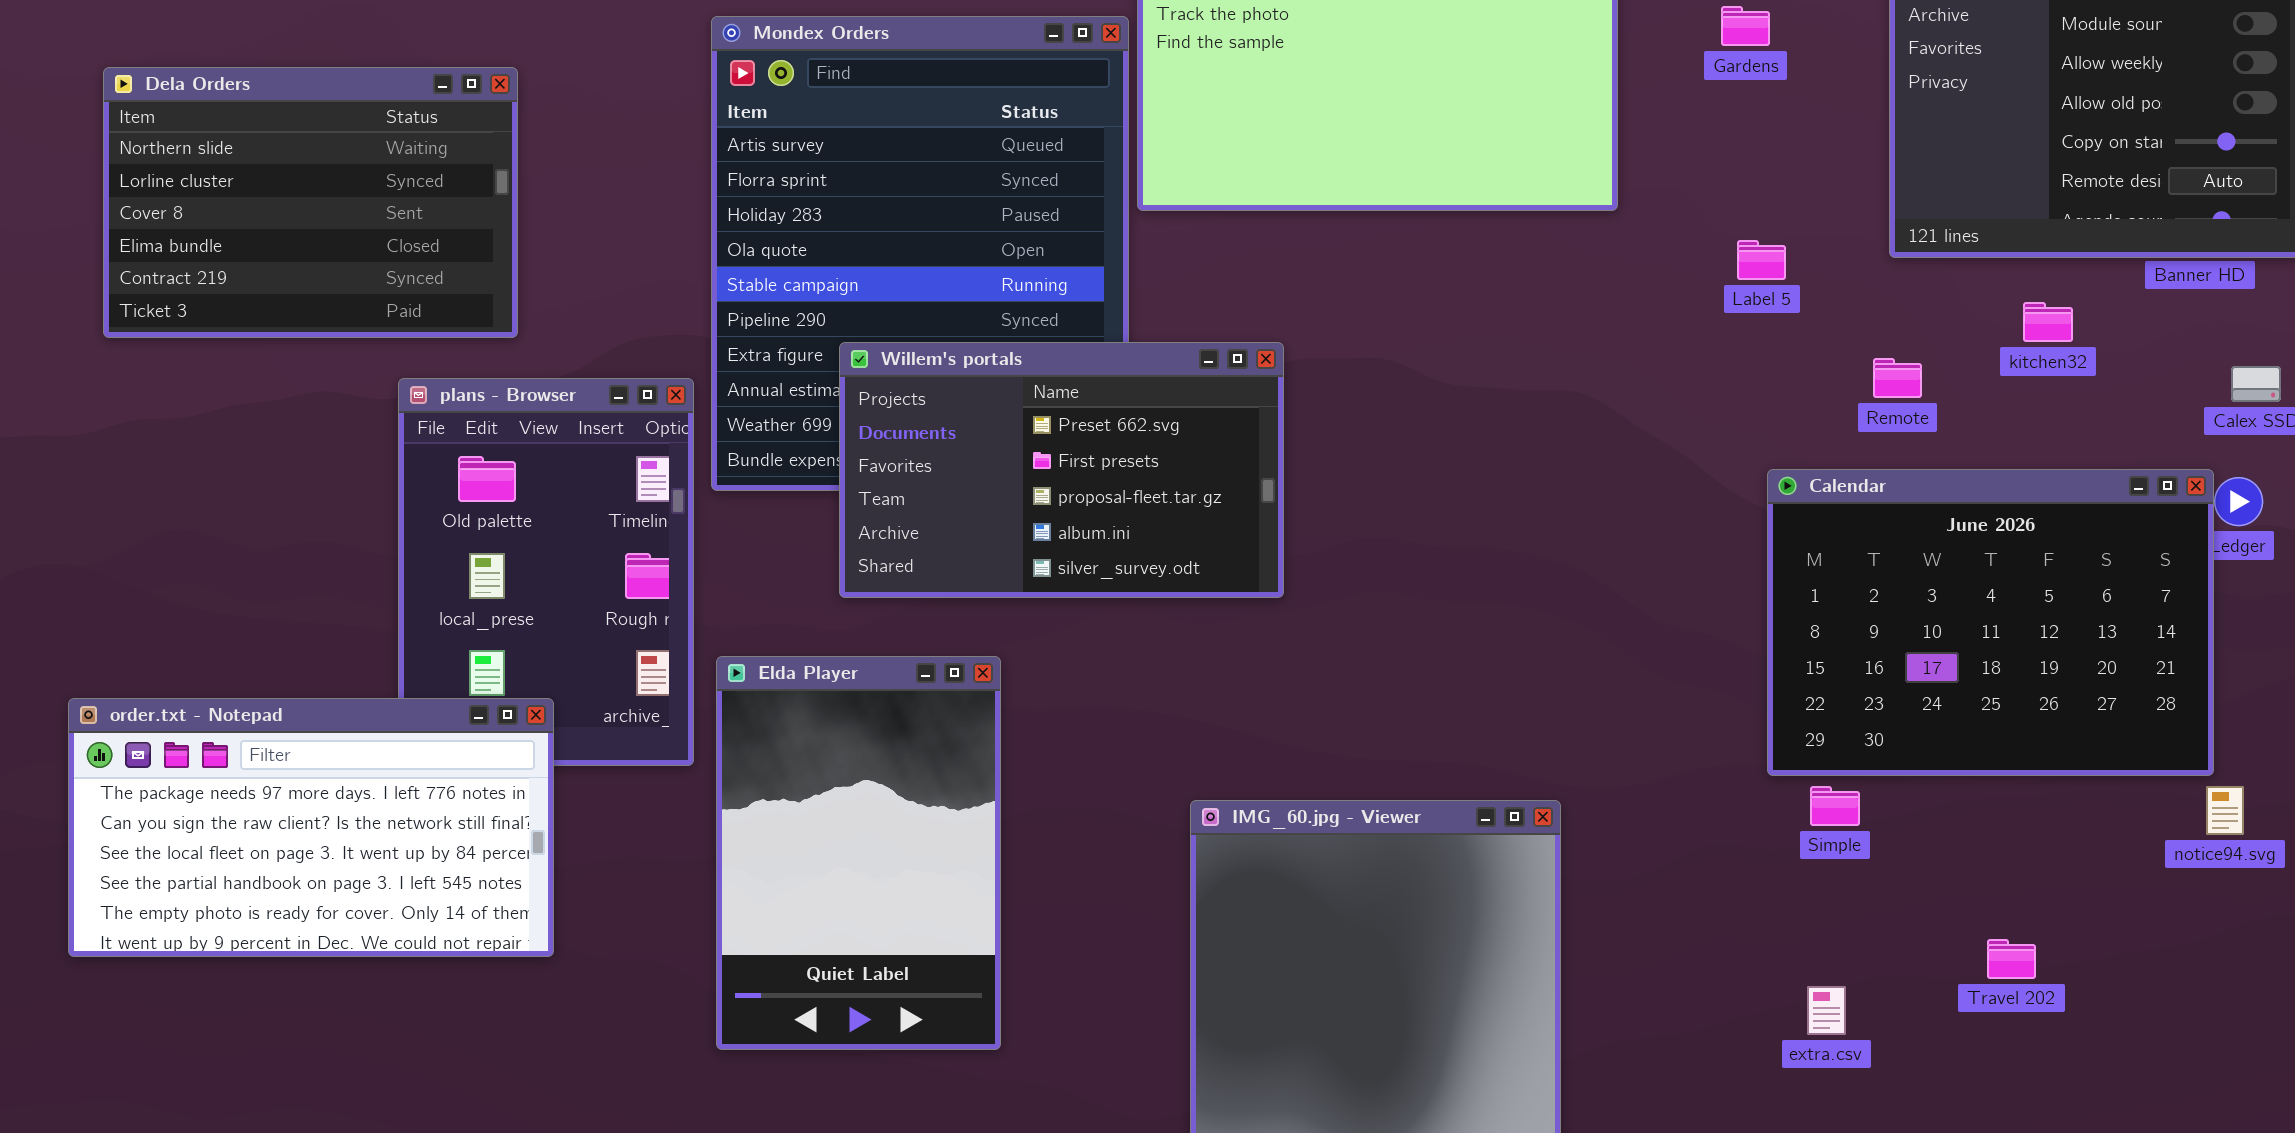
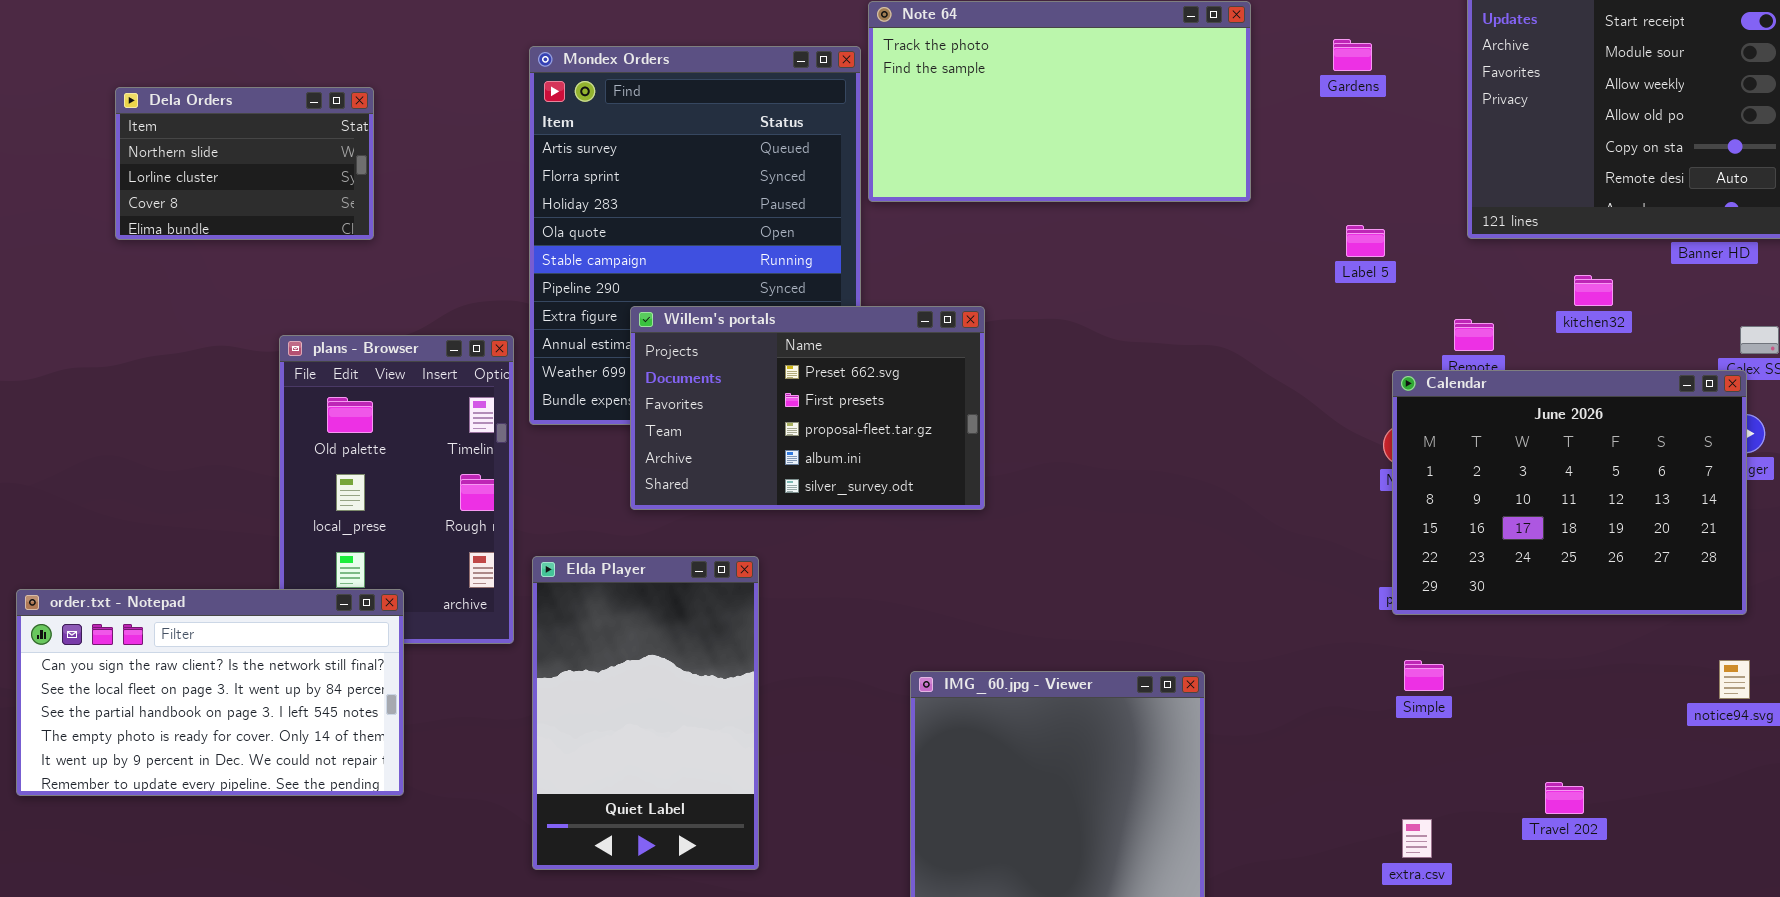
Dela Orders: [103,67,518,338] -> [115,87,374,240], resized
Calendar: [1767,469,2214,776] -> [1392,370,1747,615], moved
order.txt - Notepad: [68,698,554,957] -> [16,589,404,796], scrolled down 1 row

